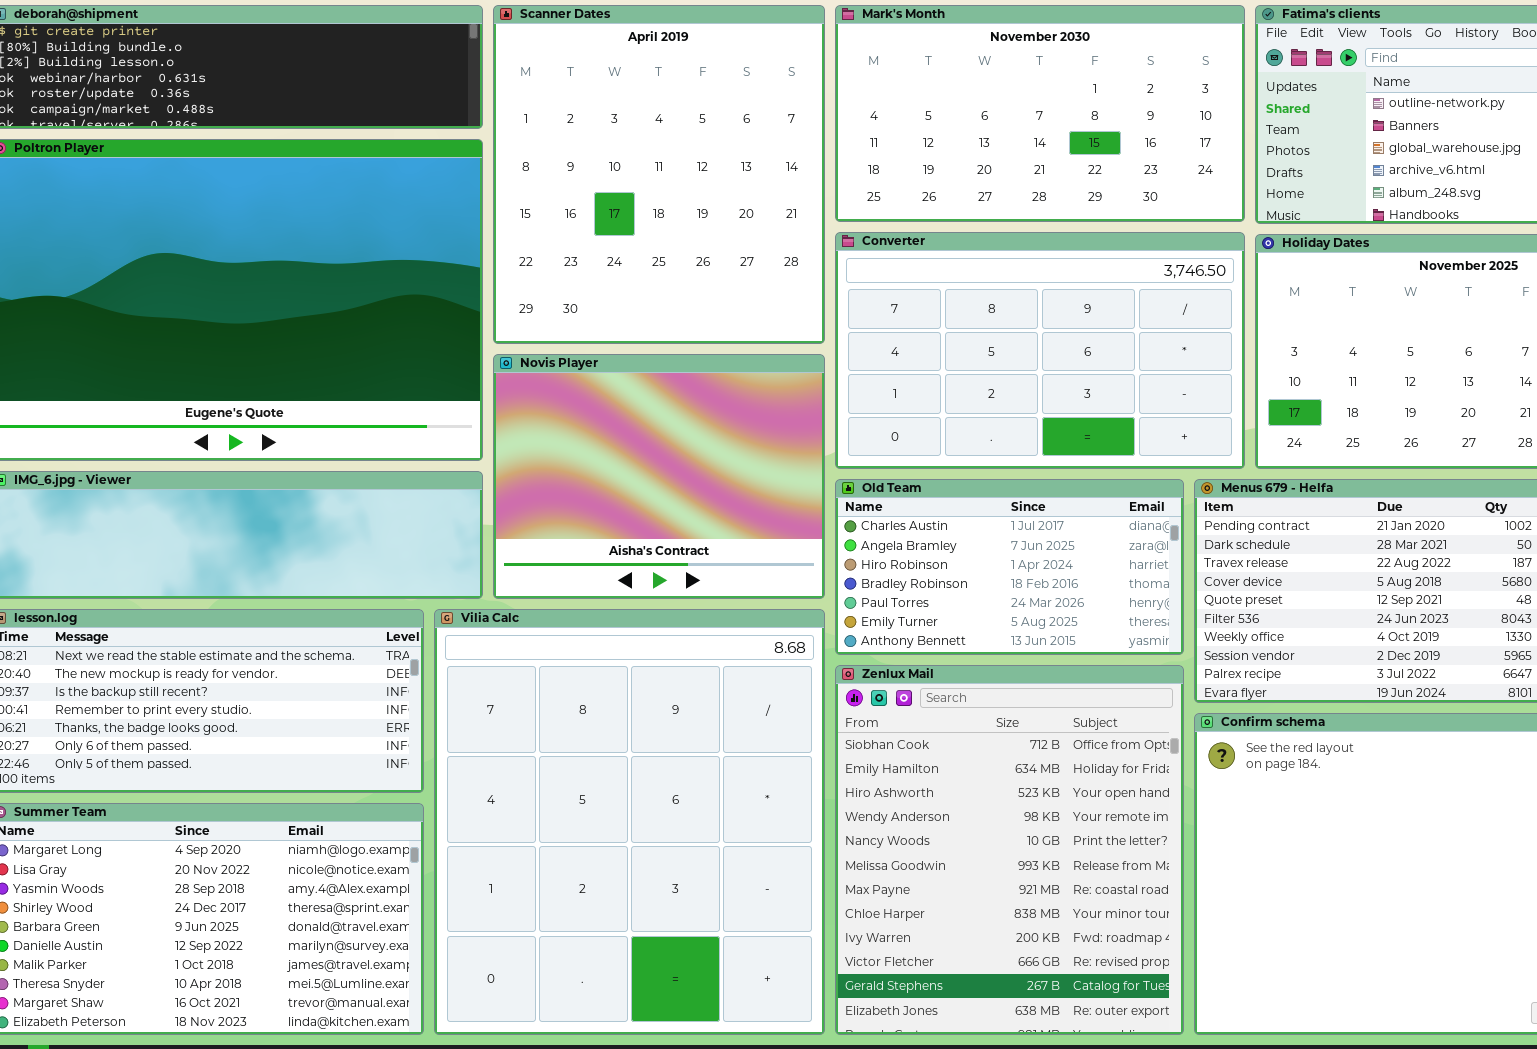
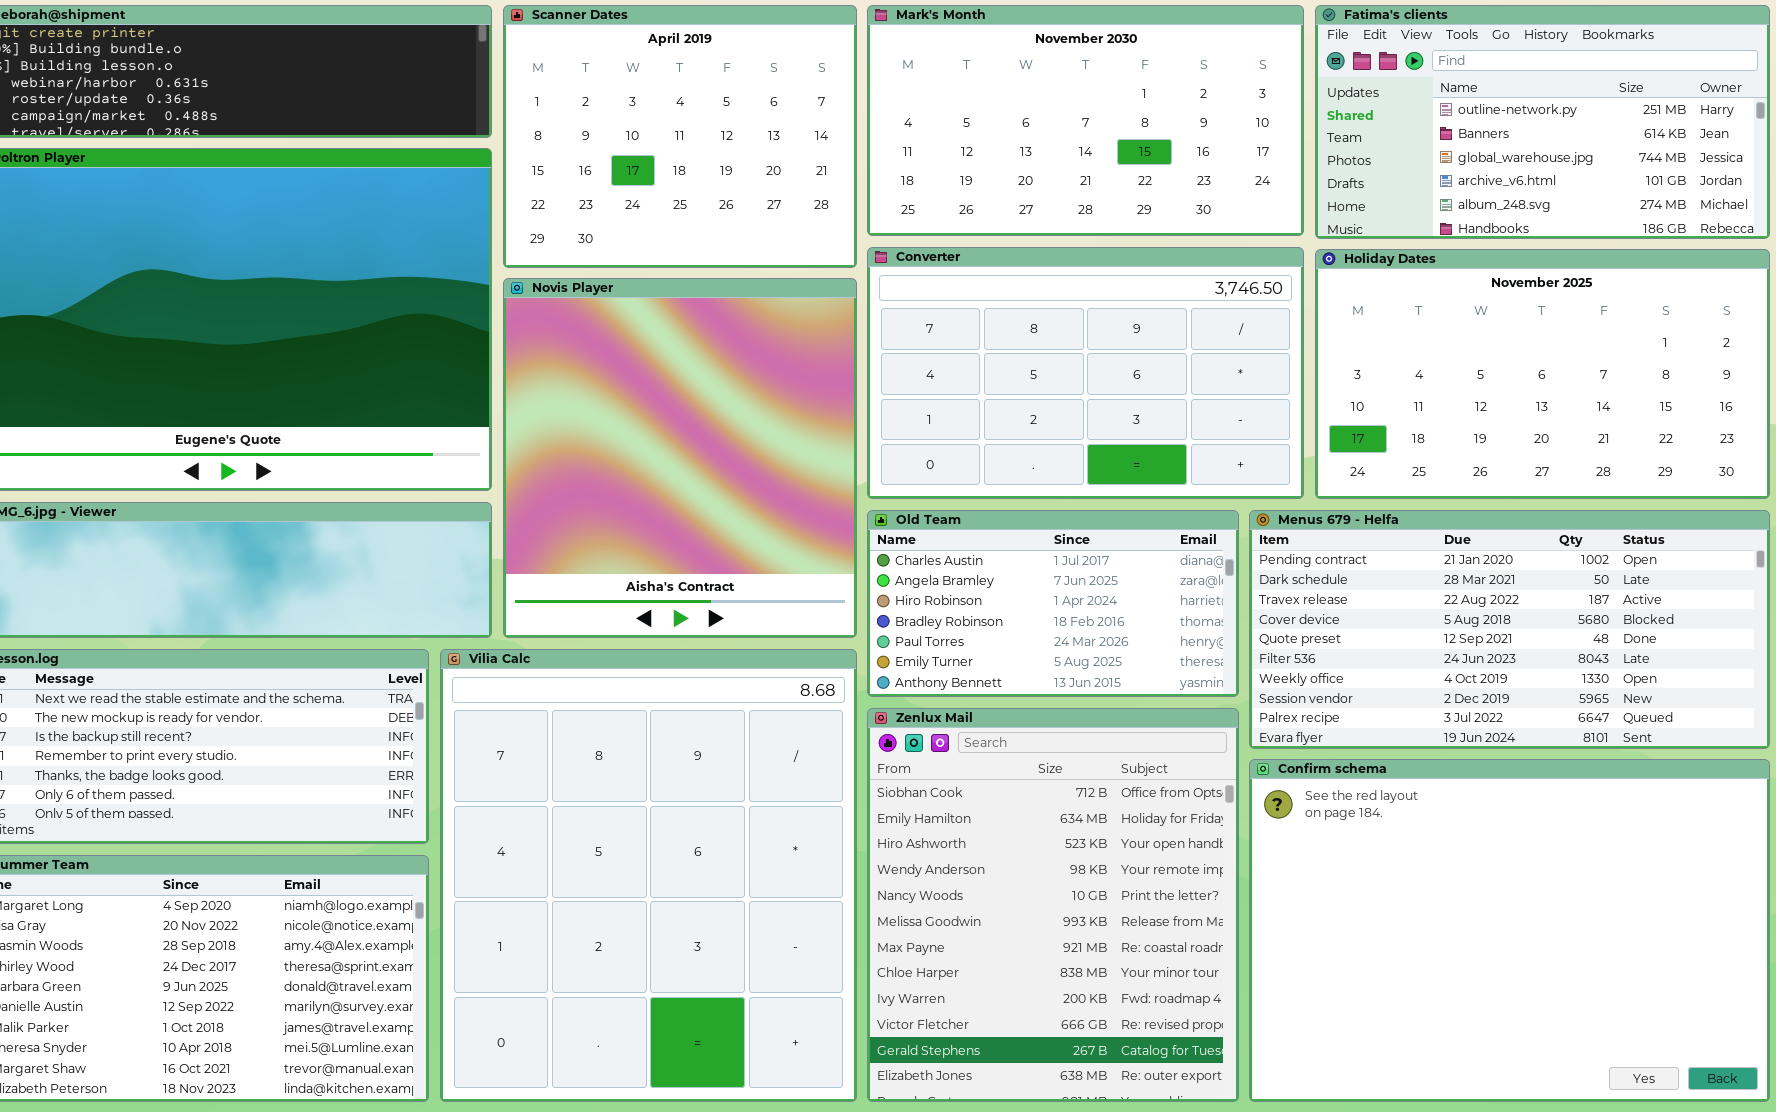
Scanner Dates: [493,5,825,344] -> [503,5,857,268], resized
Novis Player: [493,354,825,599] -> [503,278,857,638], resized

